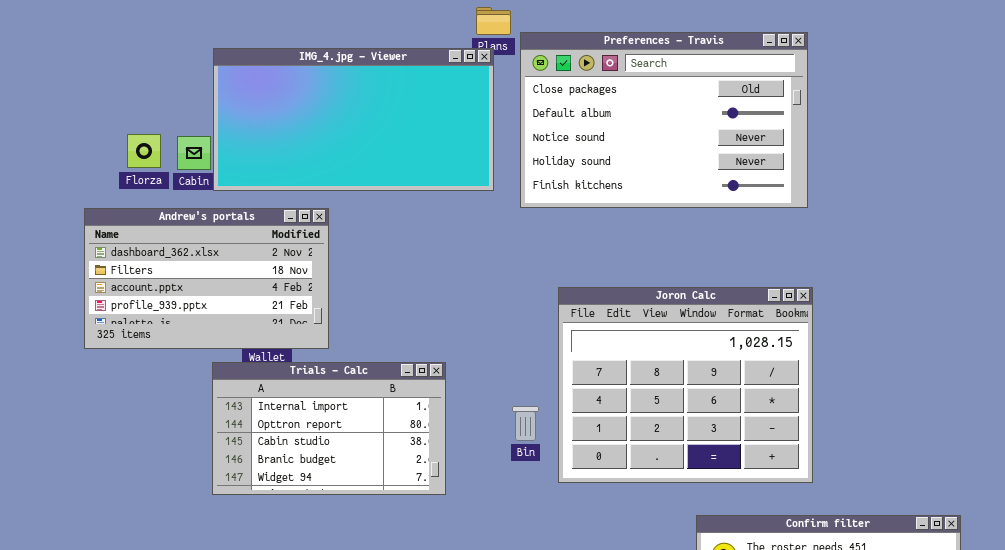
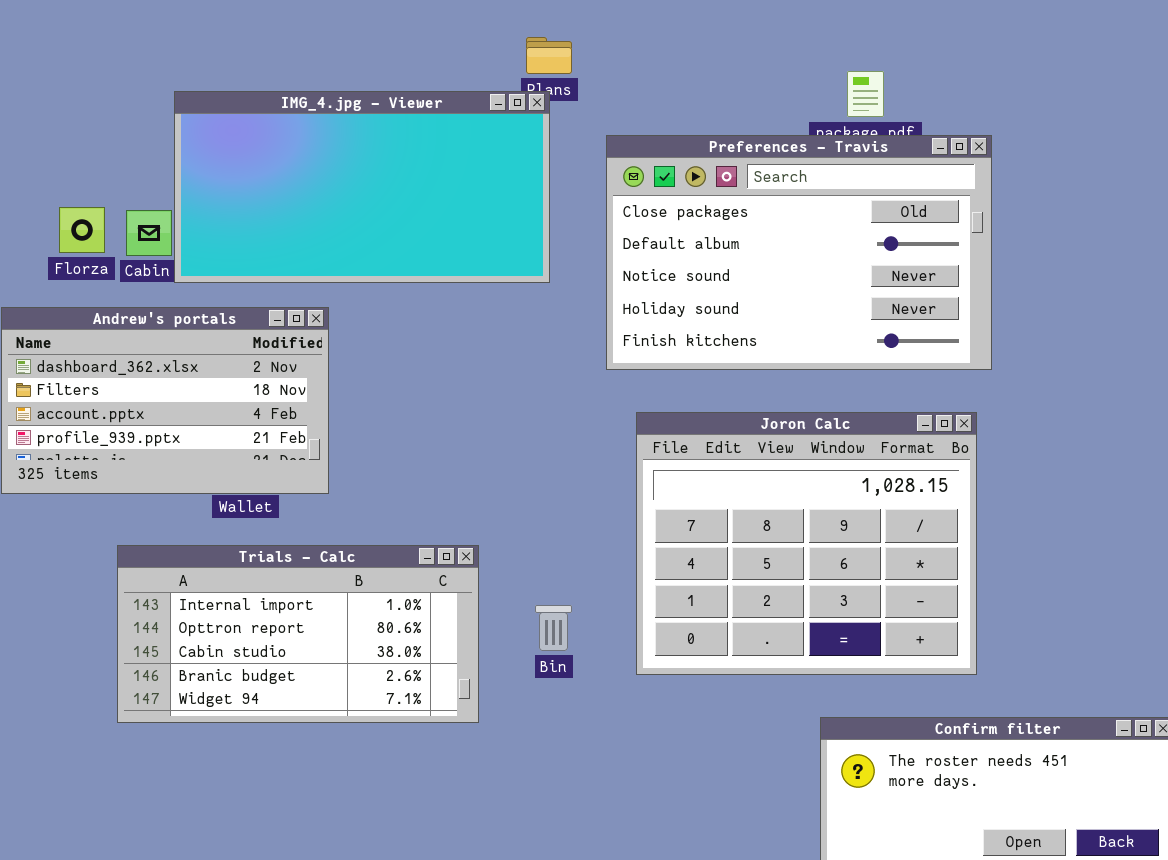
Preferences - Travis: [520,32,808,208] -> [606,135,992,370], moved
Trials - Calc: [212,362,446,495] -> [117,545,479,723], moved, resized
Bin: [512,406,539,441] -> [535,605,572,651], moved

